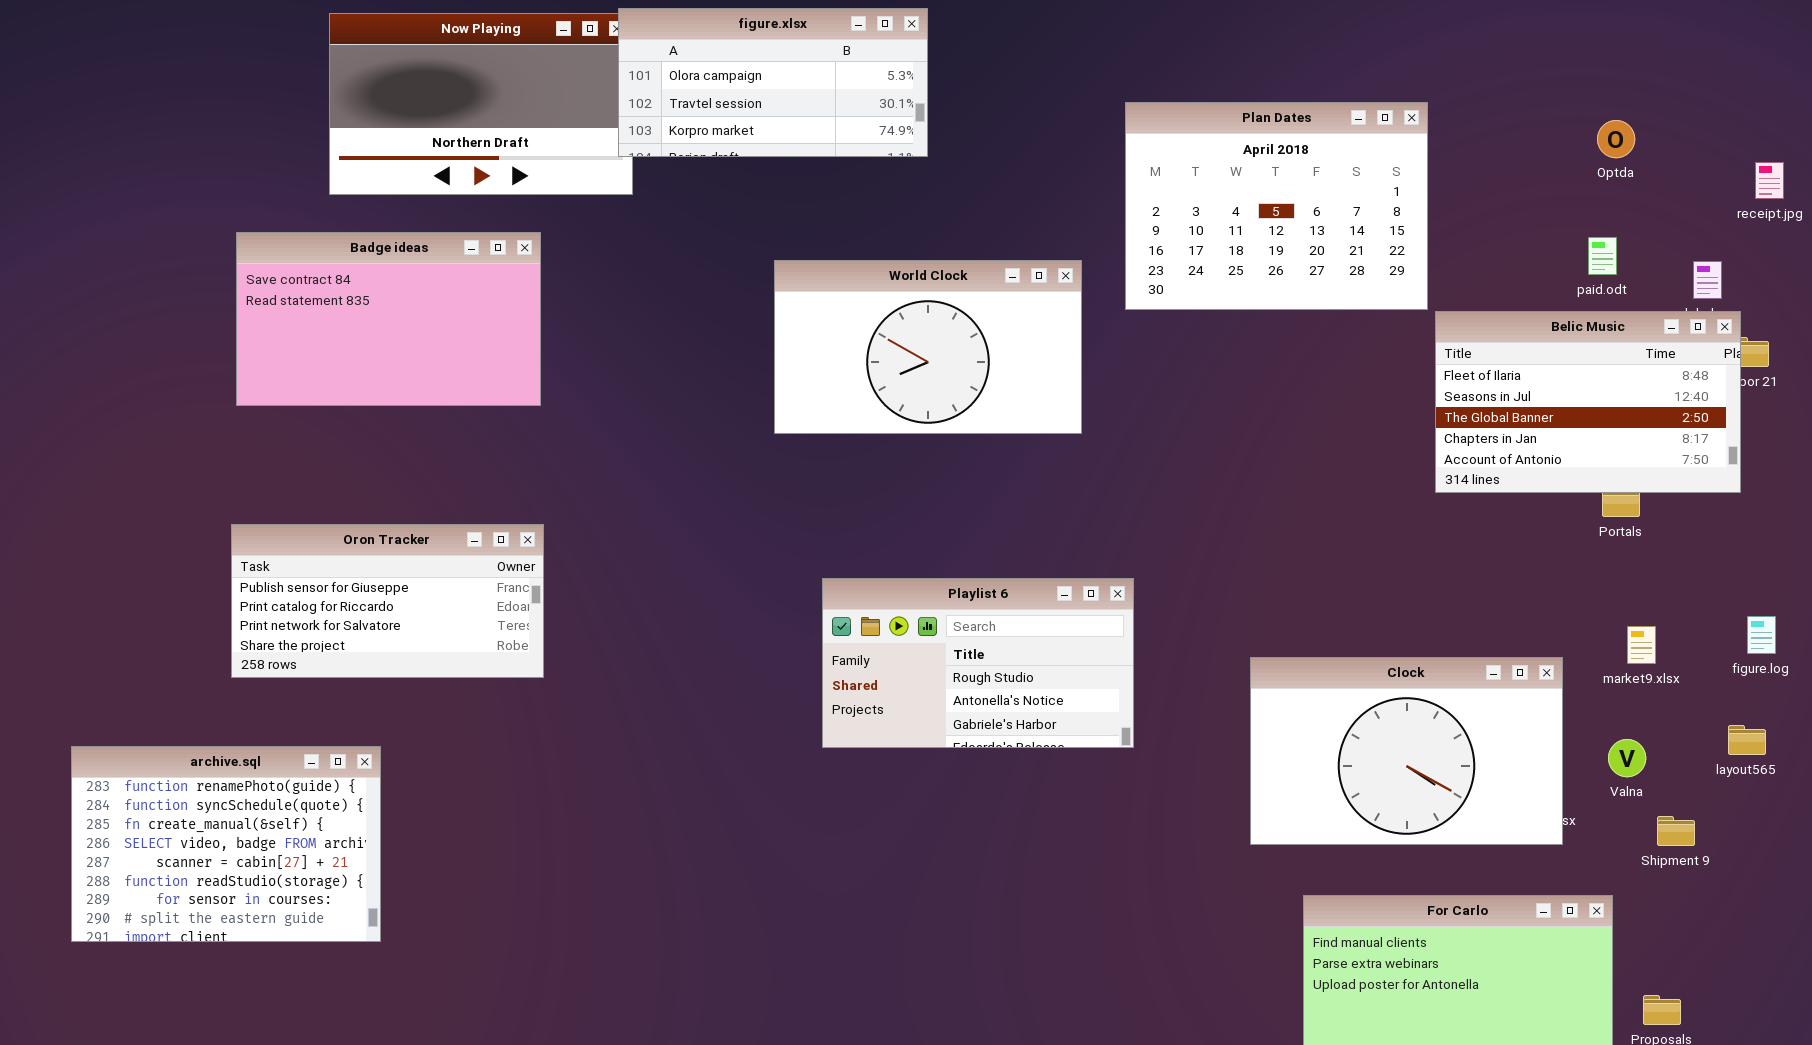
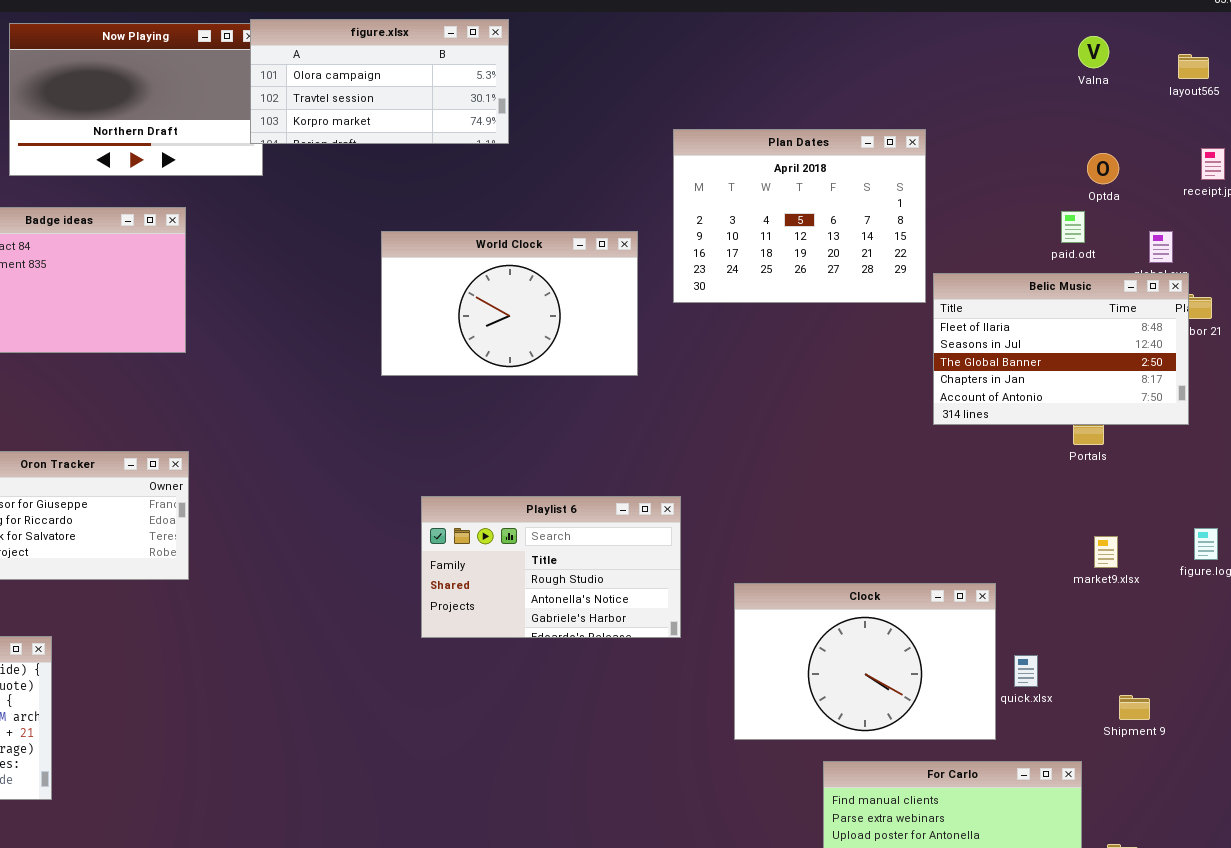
Plan Dates: [1125,102,1428,310] -> [673,129,926,303], moved
Optda: [1597,120,1635,158] -> [1087,153,1119,184], moved
Clock: [1250,657,1563,845] -> [734,583,996,740], moved
layout565: [1728,725,1766,755] -> [1178,54,1209,79], moved
Valna: [1608,739,1646,777] -> [1078,36,1109,68], moved

